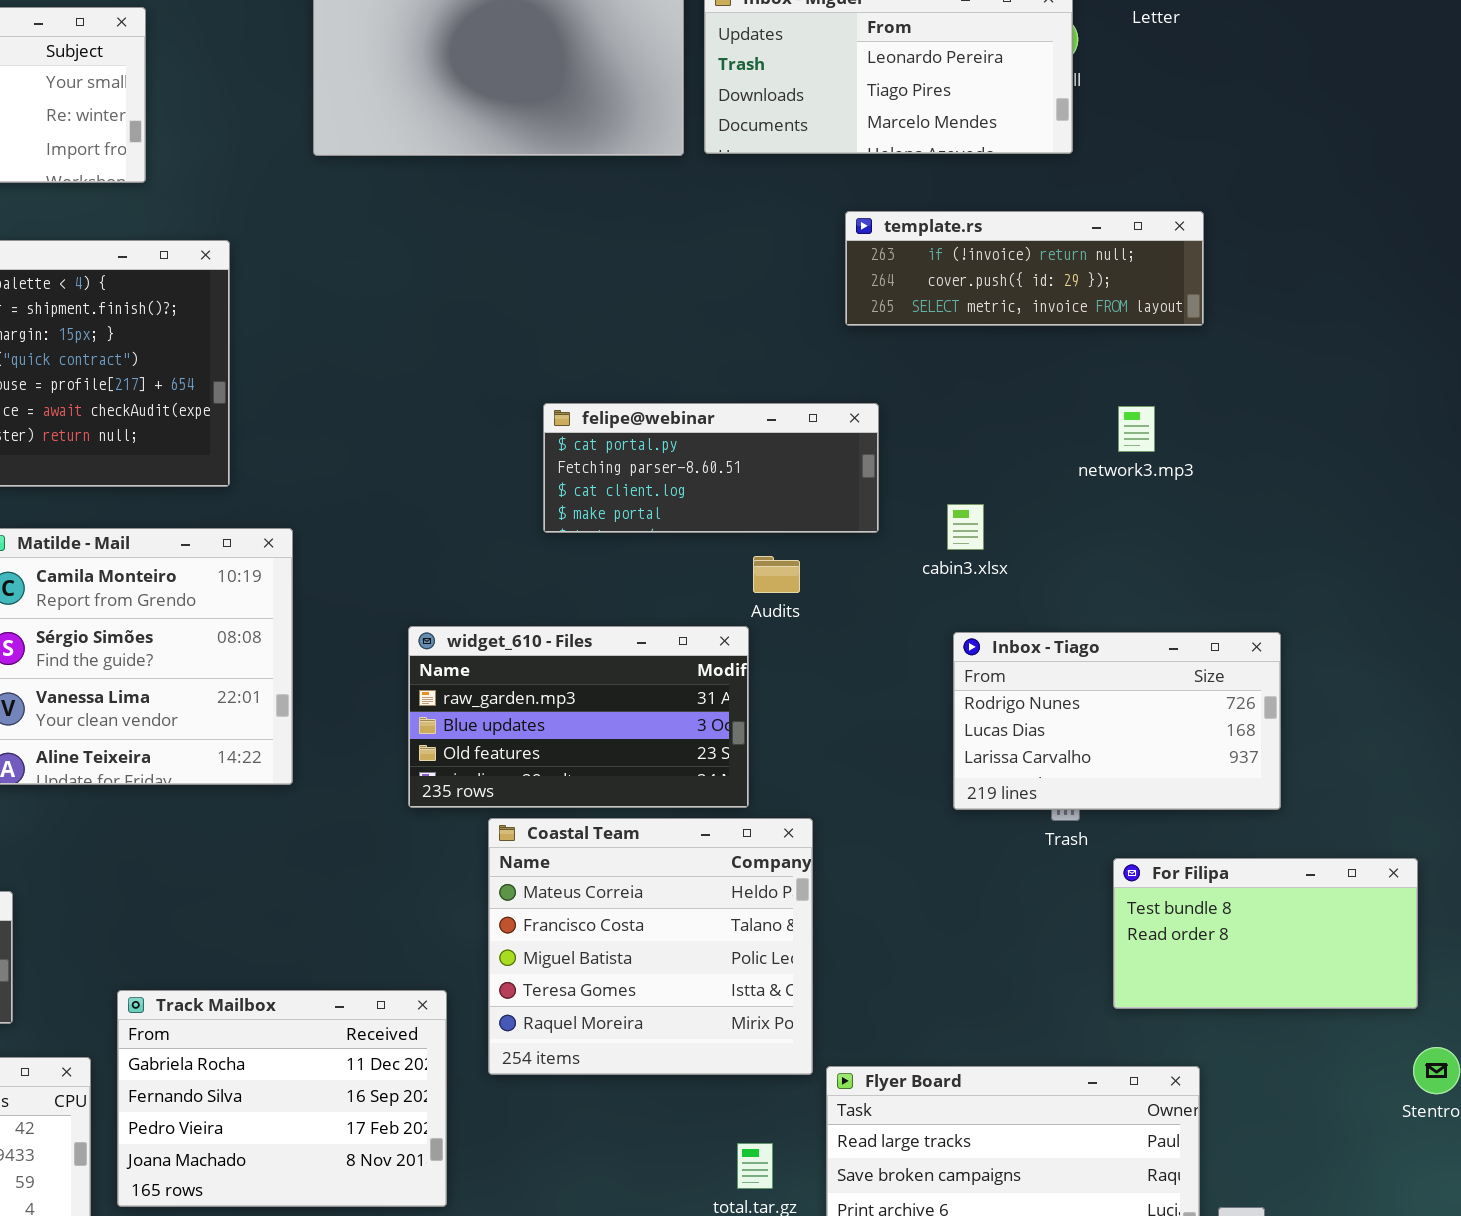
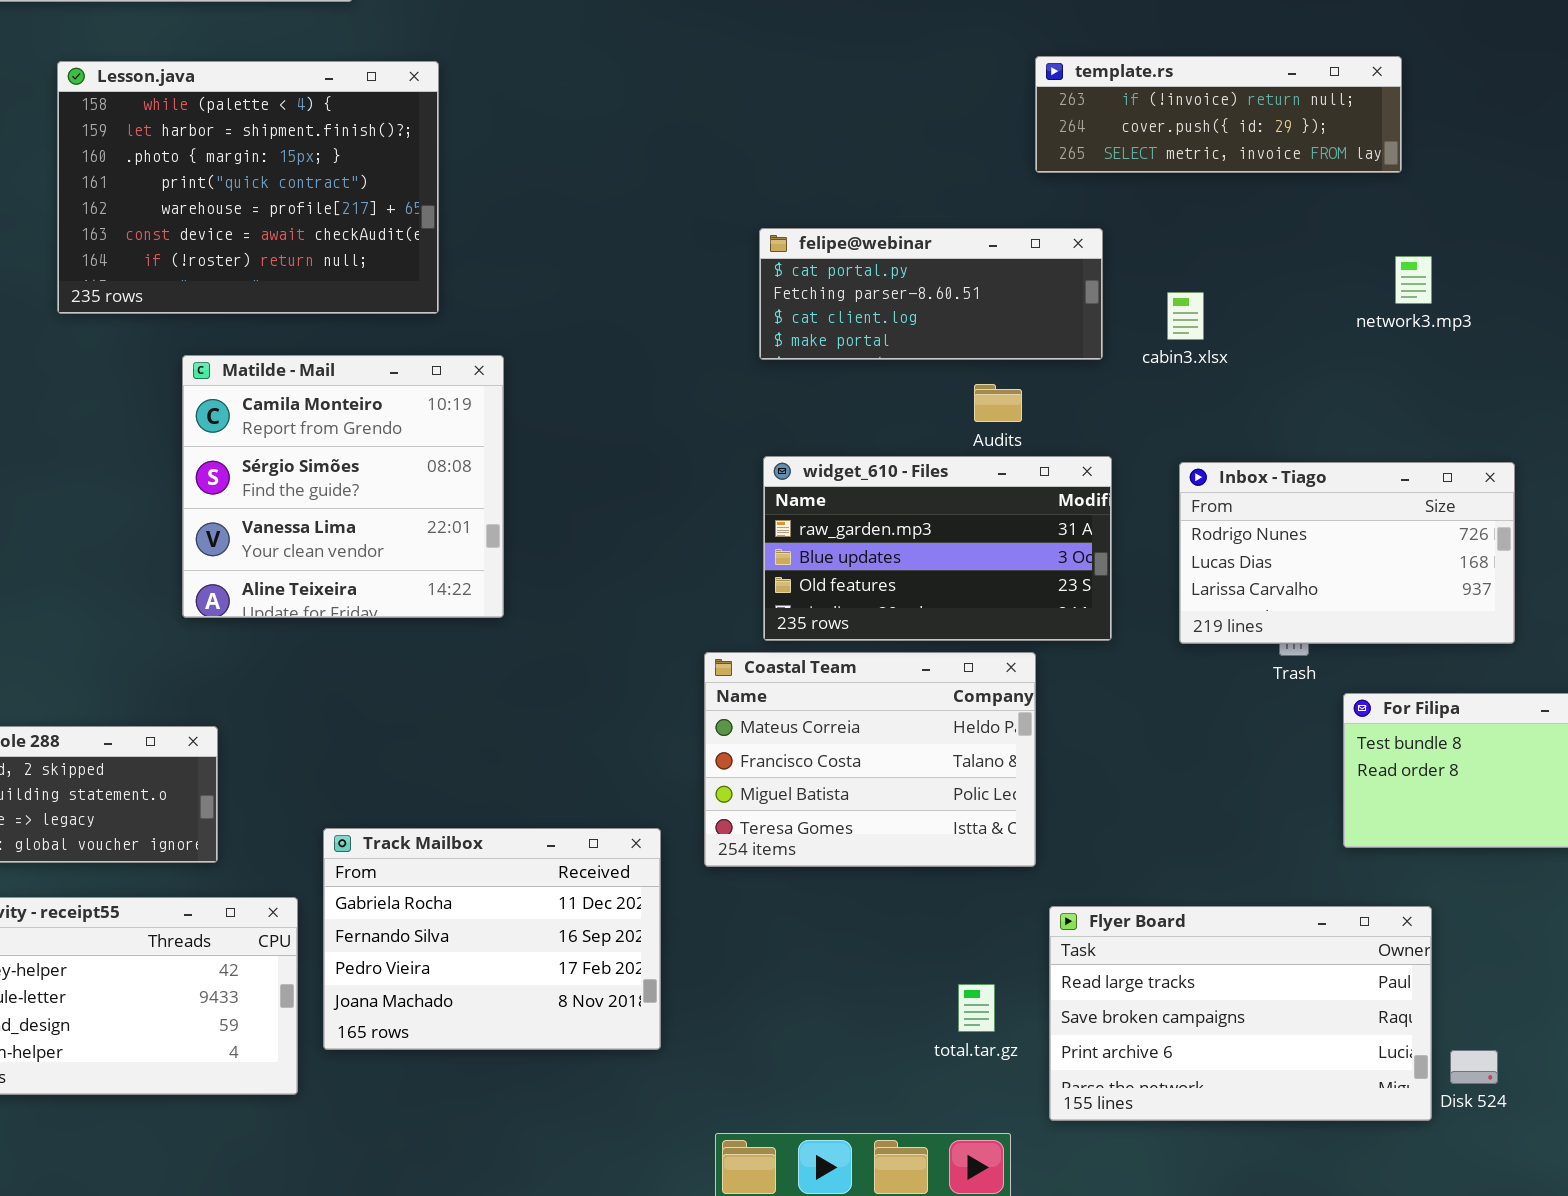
template.rs: [845,211,1204,326] -> [1035,56,1402,173], moved
network3.mp3: [1118,406,1155,452] -> [1395,256,1432,304], moved
cabin3.xlsx: [947,504,984,550] -> [1167,292,1204,340], moved
widget_610 - Files: [408,626,749,808] -> [763,456,1112,641], moved
Coastal Team: [488,818,813,1075] -> [704,652,1036,867], resized

